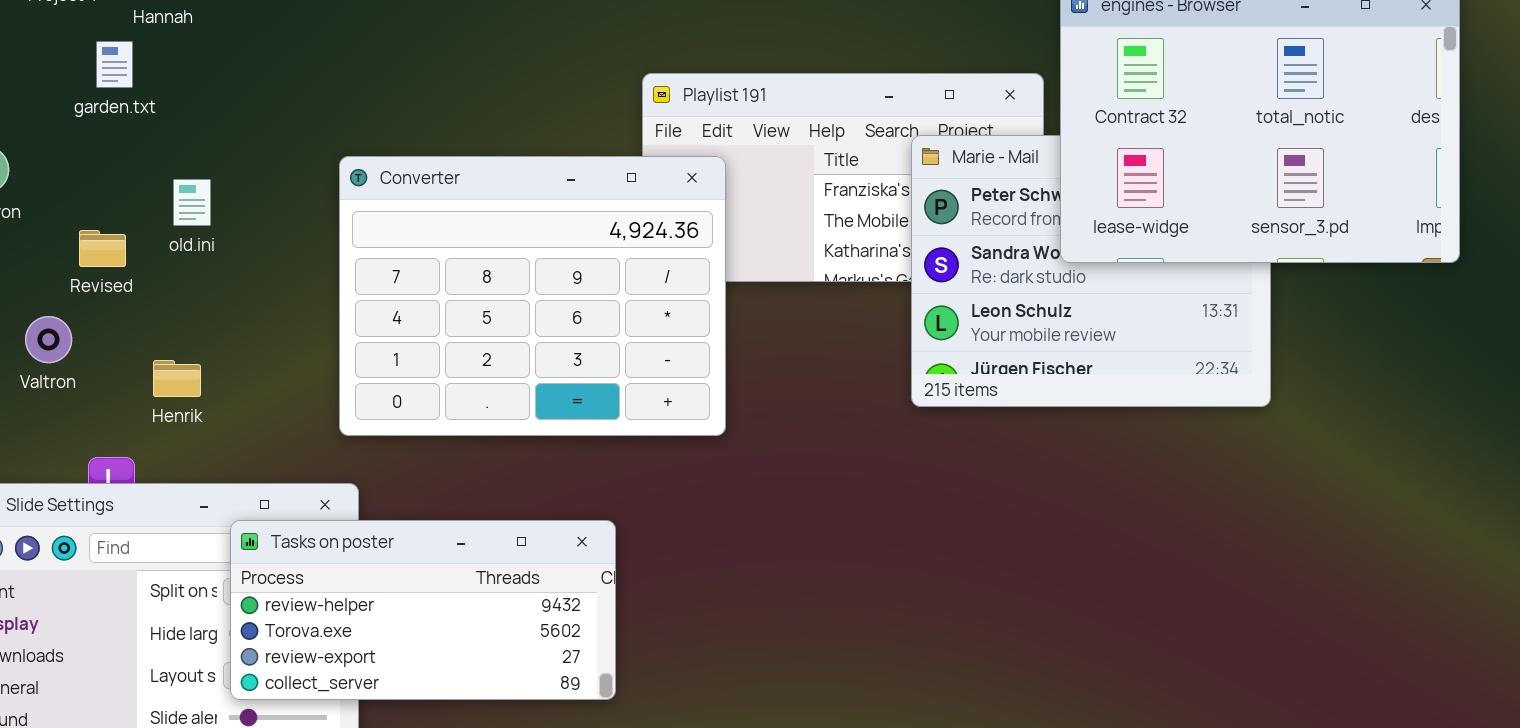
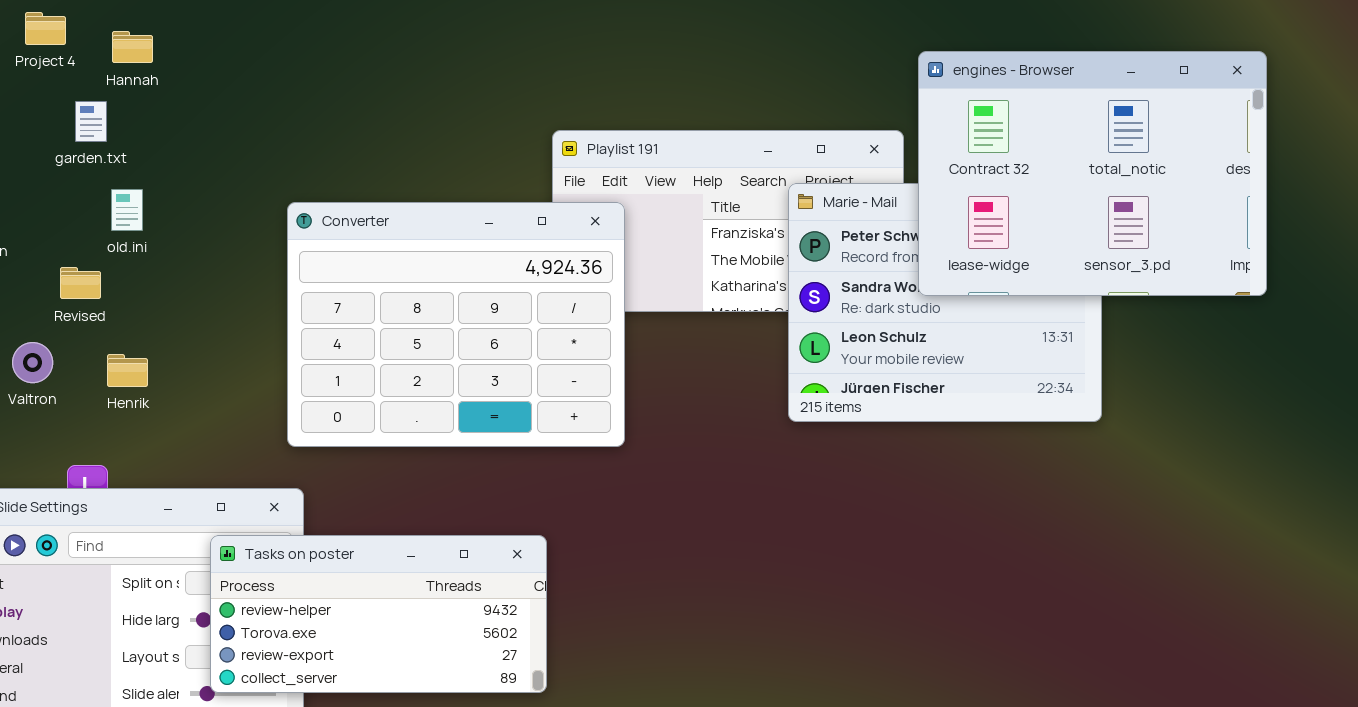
old.ini: [173,179,211,226] -> [111,189,143,231], moved
Henrik: [153,360,201,397] -> [107,354,148,387], moved
Tasks on poster: [230,520,616,700] -> [210,535,547,693], moved

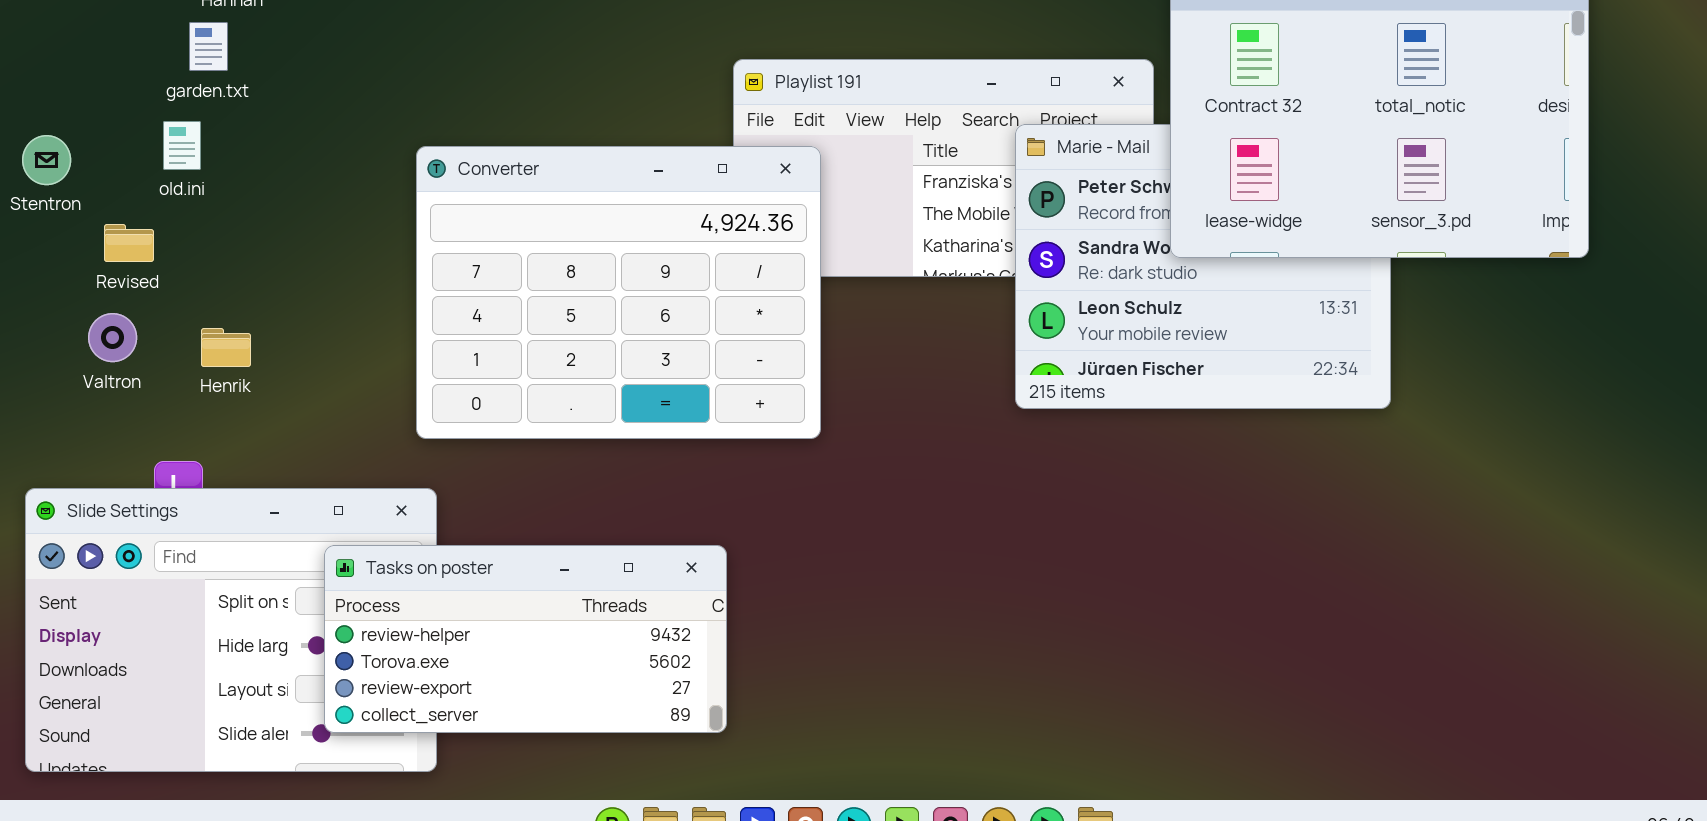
garden.txt: [75,101,107,142] -> [189,22,228,71], moved
old.ini: [111,189,143,231] -> [163,121,201,170], moved
Revised: [60,267,101,299] -> [104,224,154,262], moved

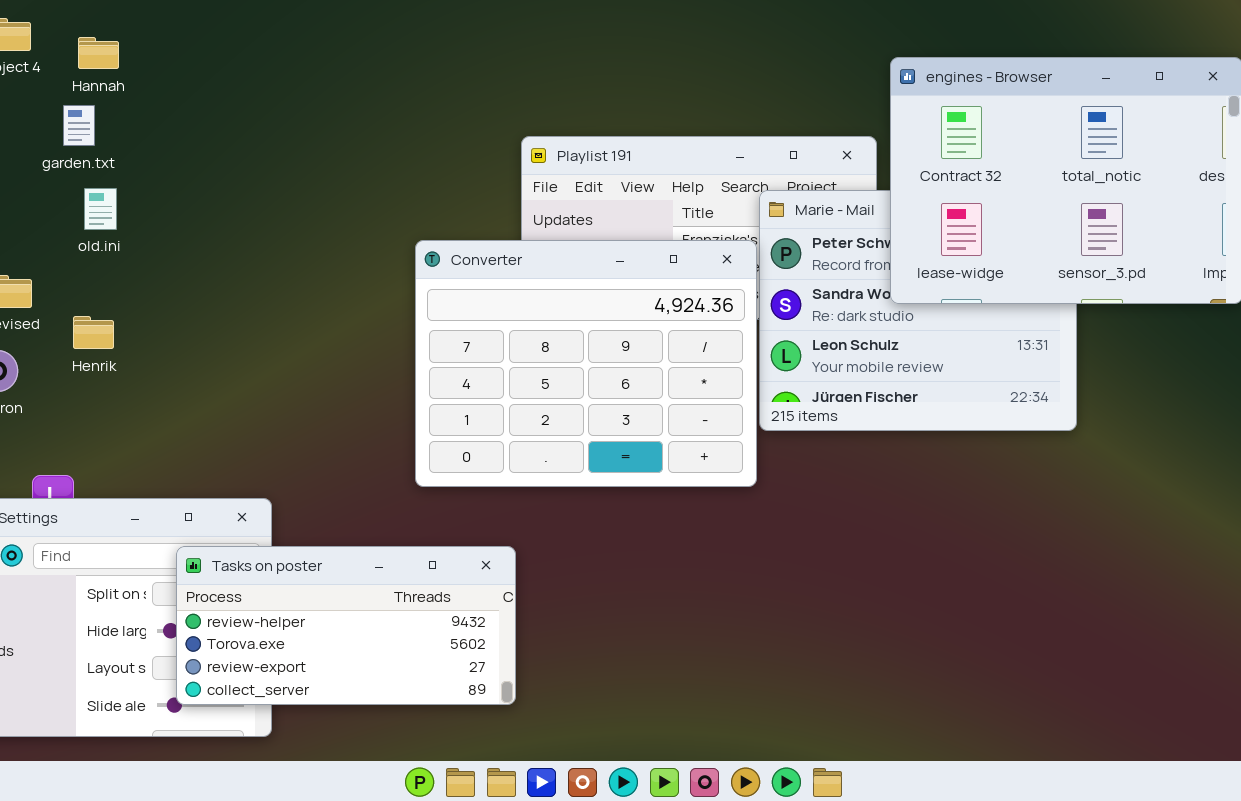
old.ini: [163,121,201,170] -> [84,188,117,230], moved
Converter: [416,146,821,439] -> [415,240,757,487], moved
Henrik: [201,328,251,367] -> [73,316,114,349], moved

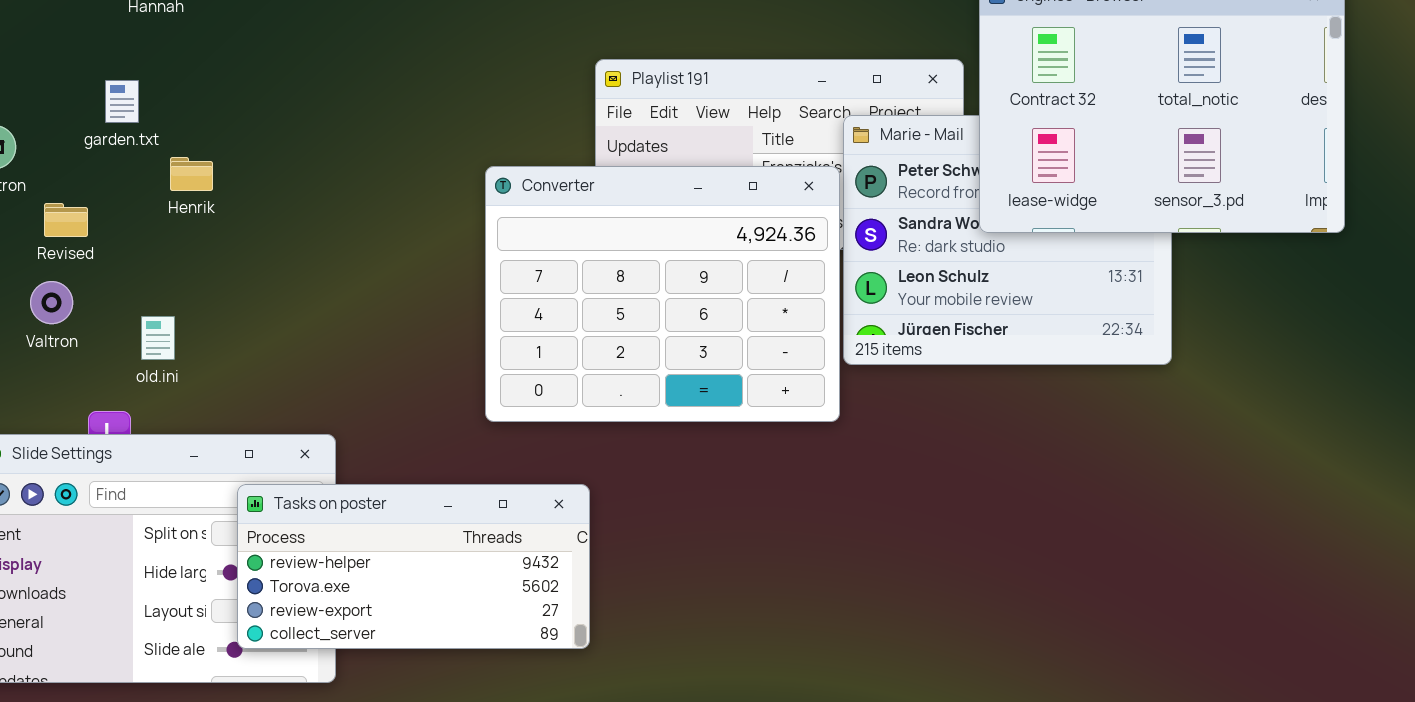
garden.txt: [63,105,95,146] -> [105,80,139,123], moved
old.ini: [84,188,117,230] -> [141,316,175,360], moved
Henrik: [73,316,114,349] -> [170,157,213,191], moved

